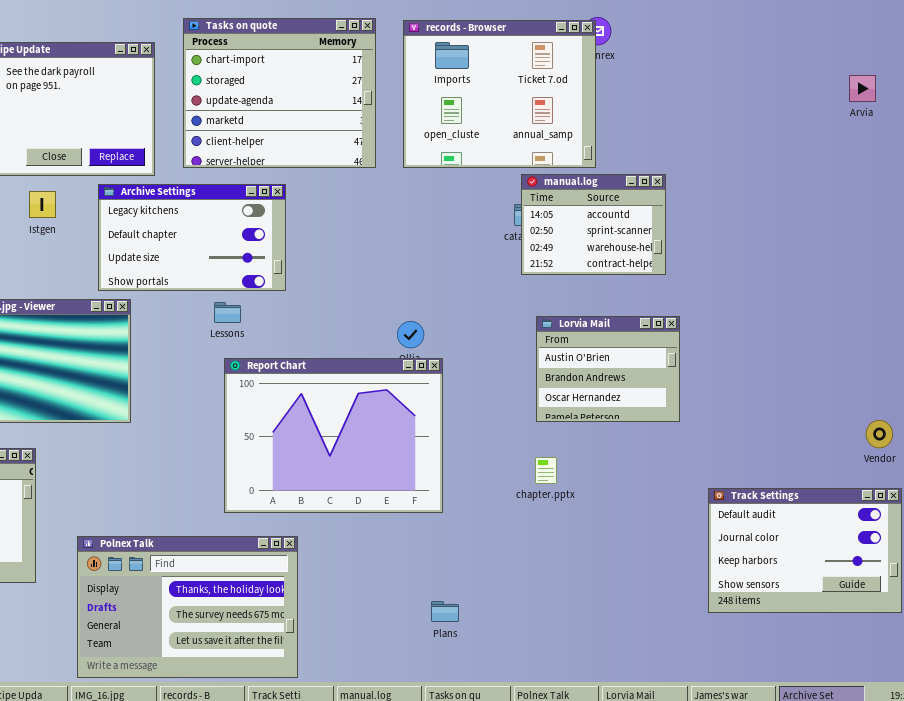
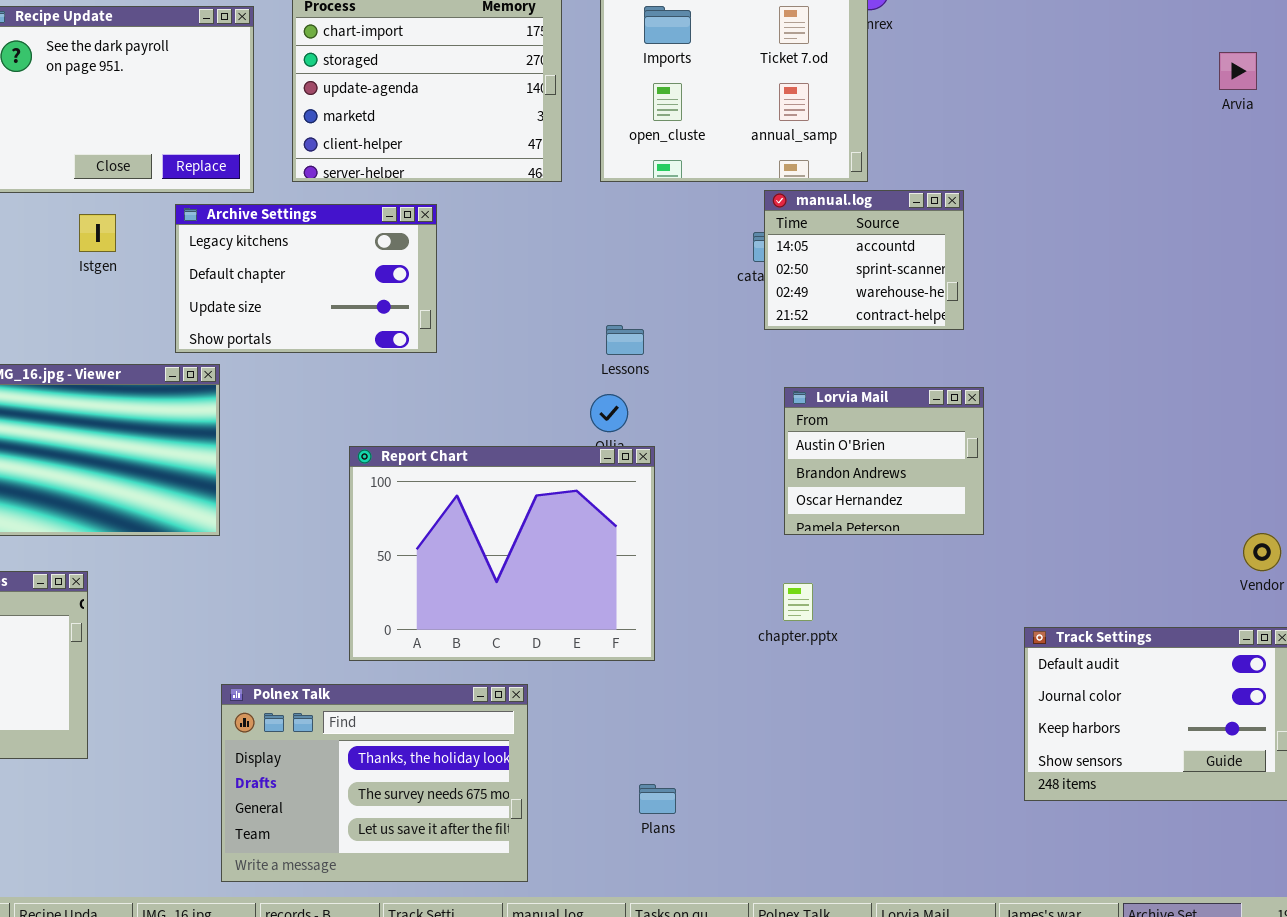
Lessons: [214,302,241,323] -> [606,325,644,355], moved
Polnex Talk: [77,536,298,678] -> [221,684,528,882], moved

